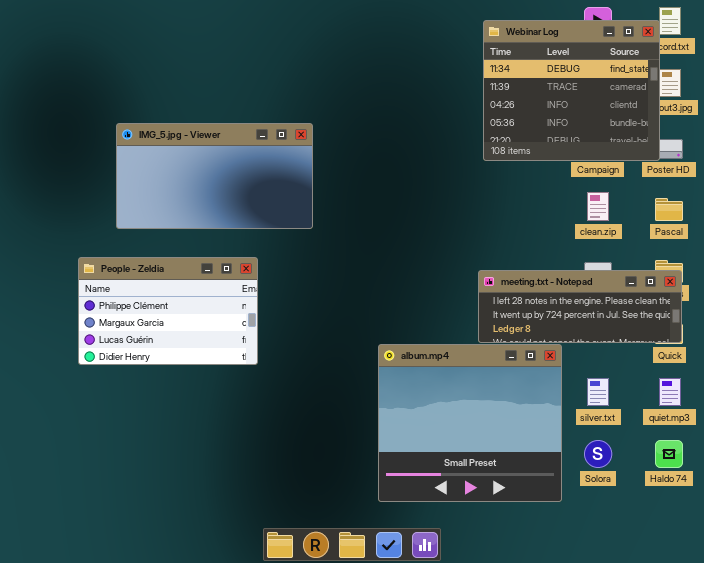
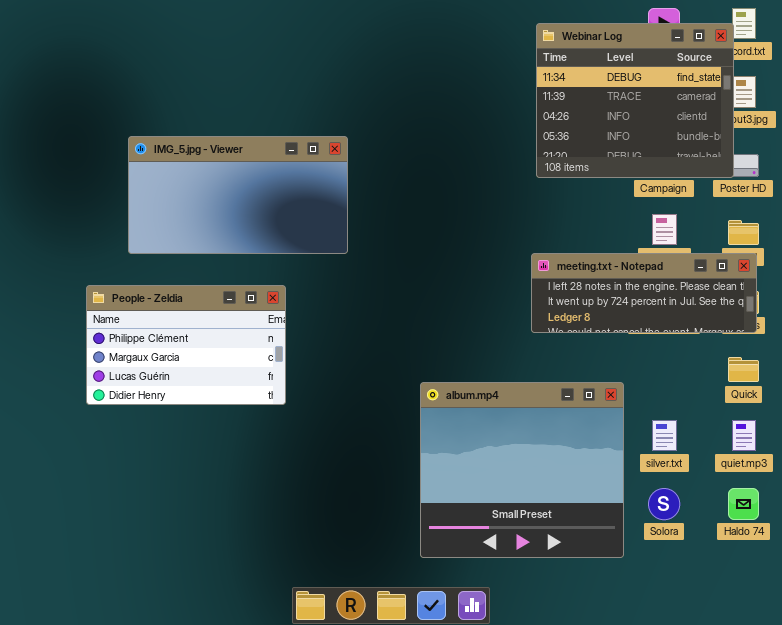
meeting.txt - Notepad: [478,270,682,343] -> [531,253,757,333], moved

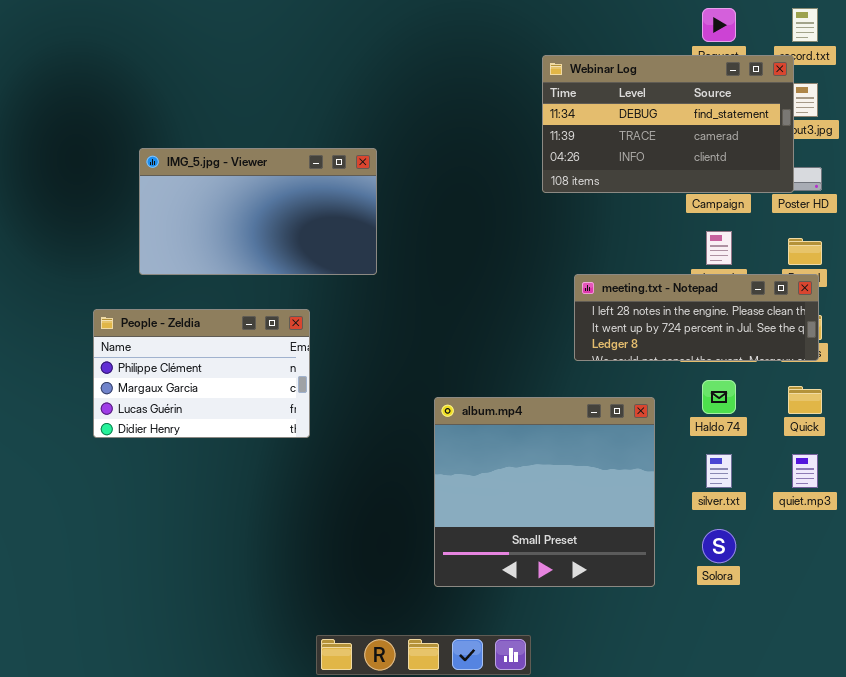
Webinar Log: [536,23,734,178] -> [542,55,794,193], resized
album.mp4: [420,382,624,558] -> [434,397,655,587], moved
Haldo 74: [728,488,759,520] -> [702,380,736,414], moved

